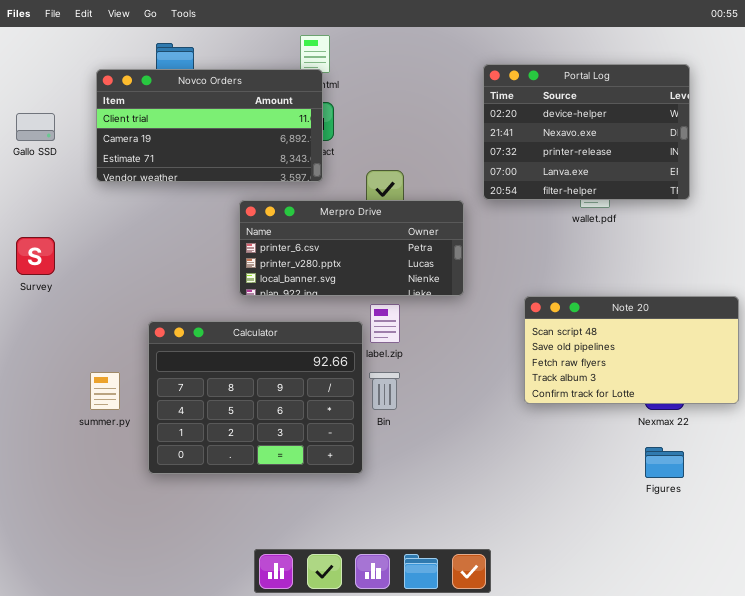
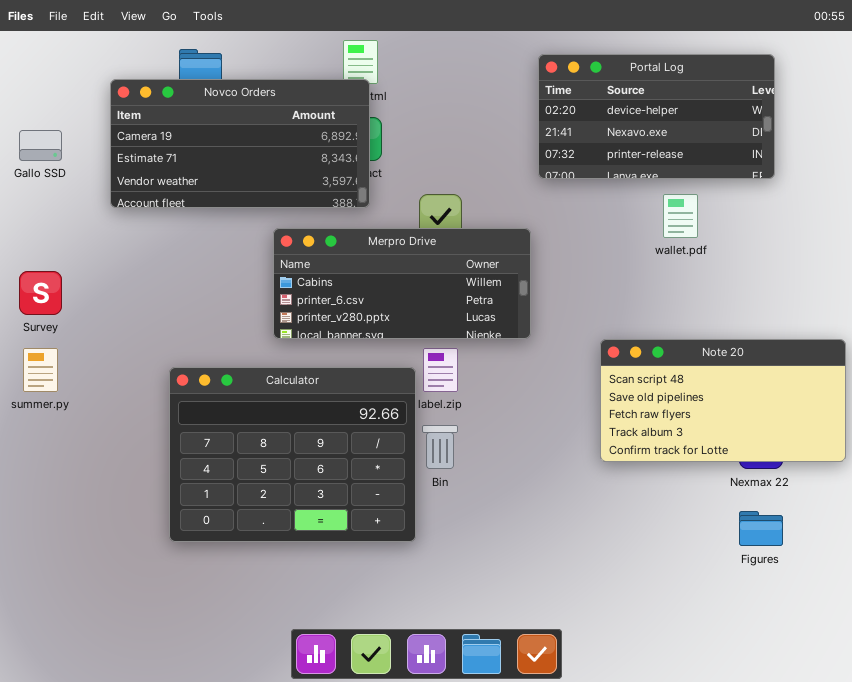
Portal Log: [483,64,690,200] -> [538,54,775,179], moved, resized
Novco Orders: [96,69,323,182] -> [110,79,370,208], scrolled down 1 row
Merpro Drive: [239,200,464,296] -> [273,228,531,339], scrolled up 1 row
summer.py: [90,372,120,410] -> [23,348,58,392], moved

